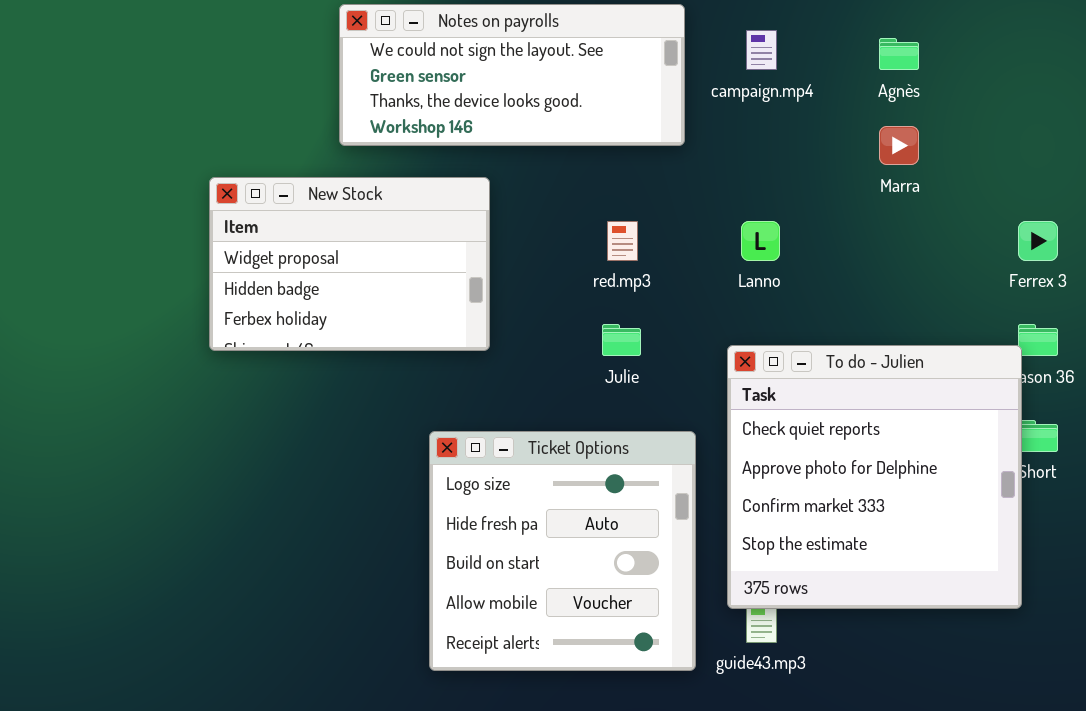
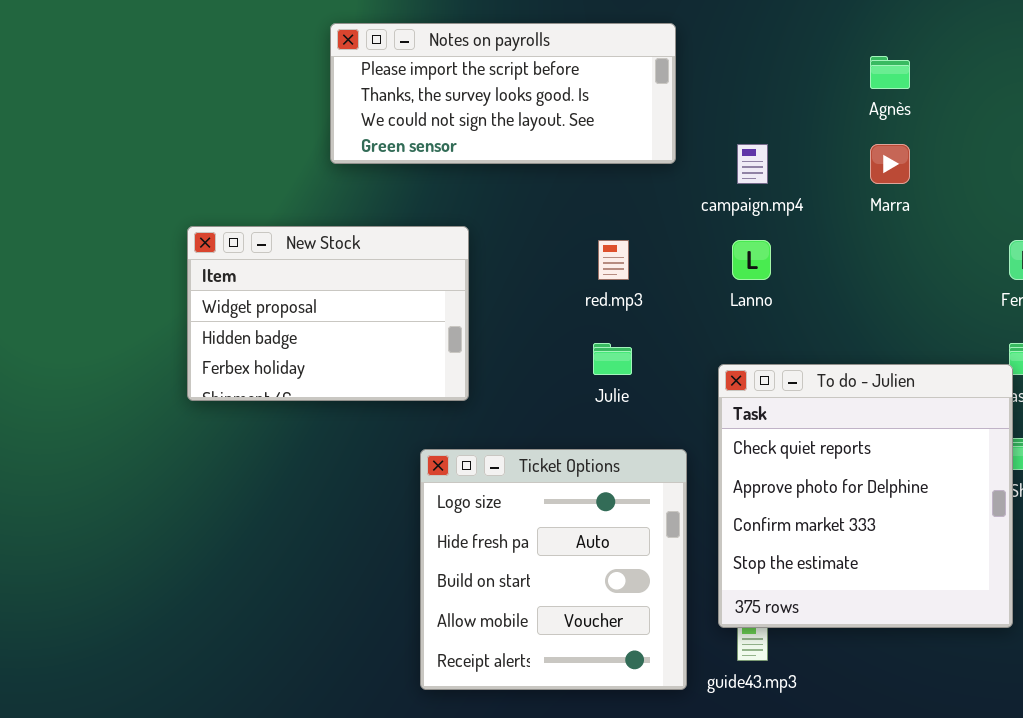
Notes on payrolls: [339,4,685,146] -> [330,23,676,164], scrolled up 2 rows
campaign.mp4: [746,30,777,70] -> [737,144,768,184], moved
New Stock: [209,177,490,351] -> [187,226,469,401], moved

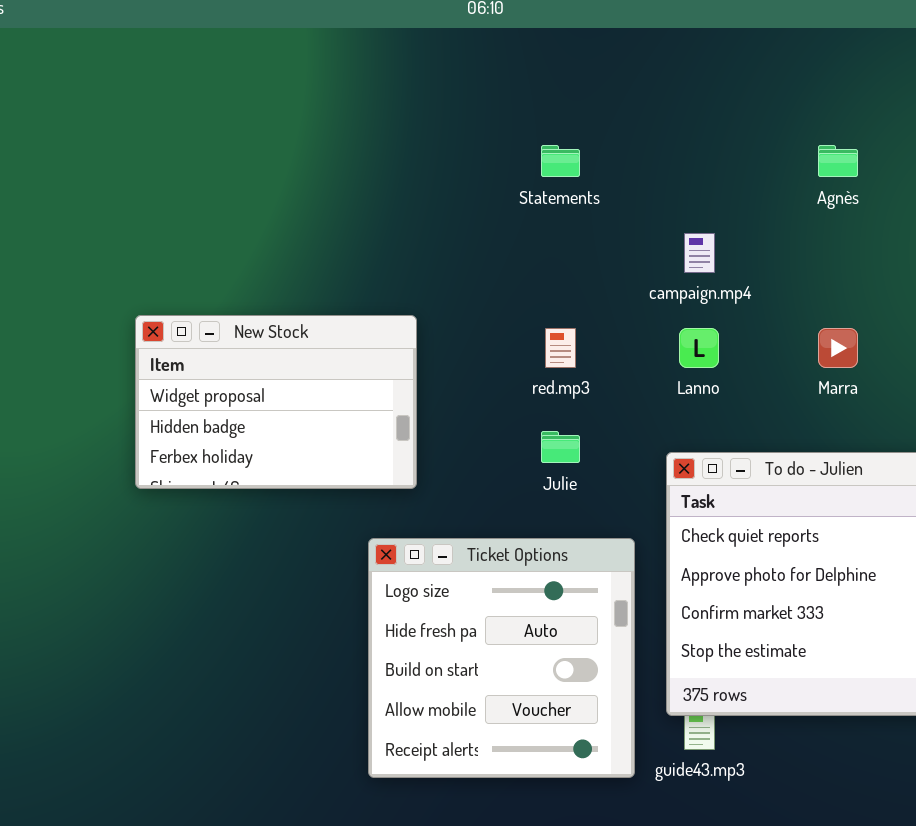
Notes on payrolls: [330,23,676,164] -> none, closed
Marra: [870,144,910,184] -> [818,328,858,368], moved

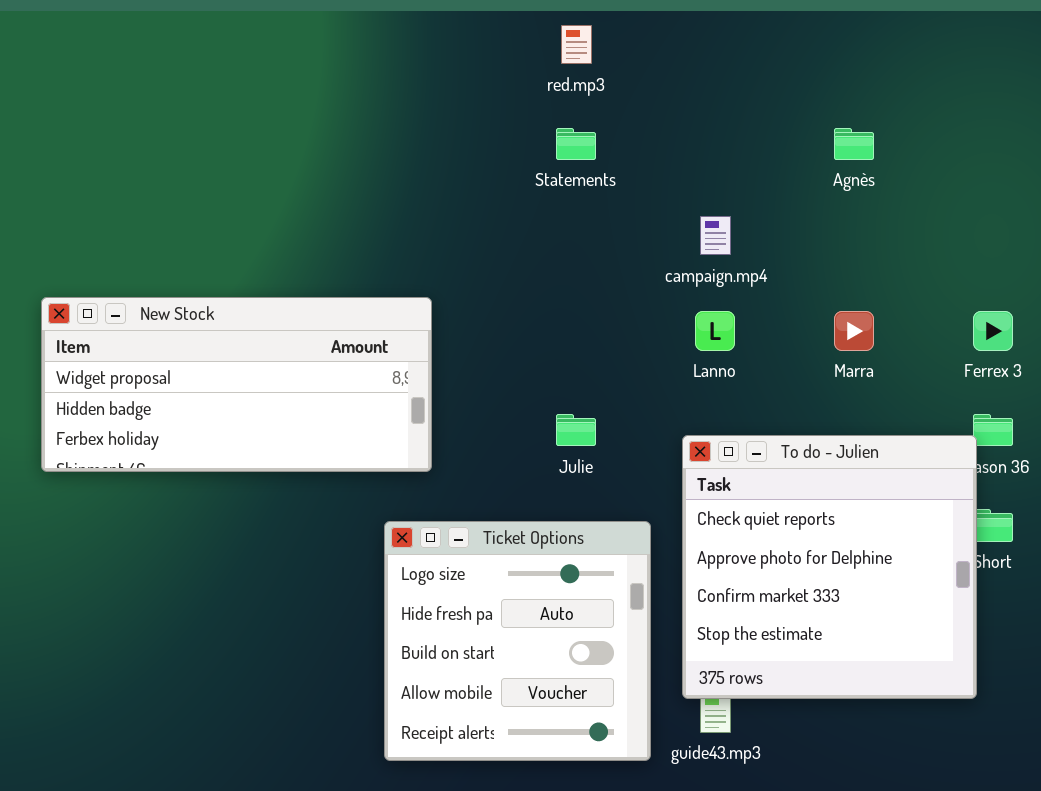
New Stock: [135,315,417,489] -> [41,297,432,472], resized
red.mp3: [545,328,576,368] -> [561,25,592,64], moved

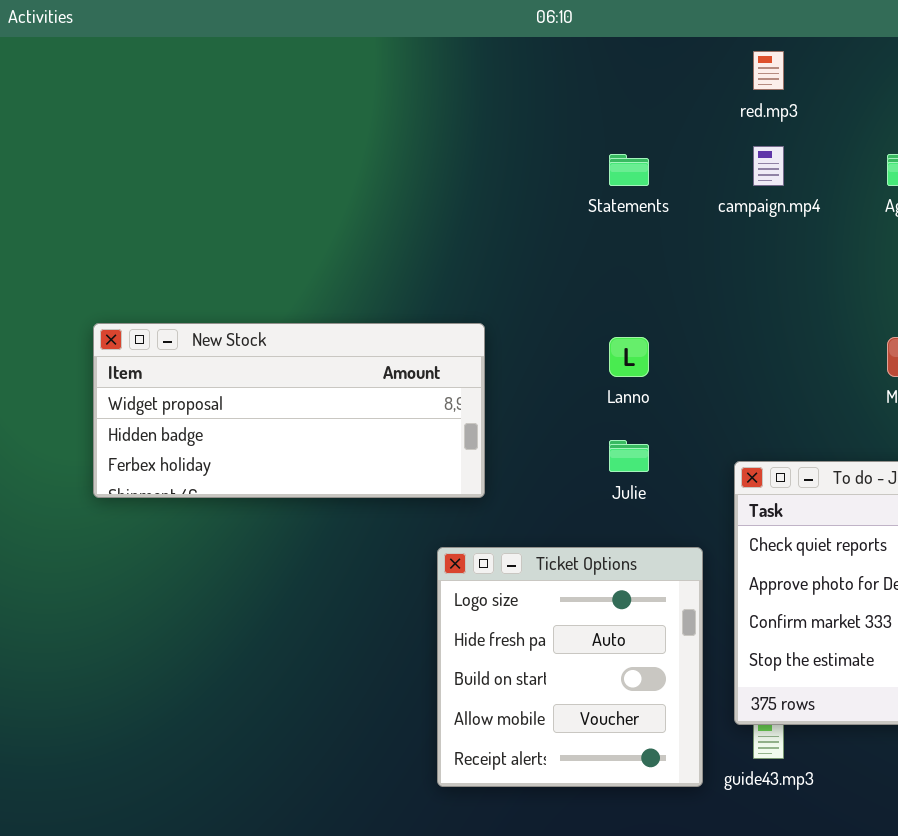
red.mp3: [561,25,592,64] -> [753,51,784,90], moved
campaign.mp4: [700,216,731,255] -> [753,146,784,186], moved
Lanno: [695,311,735,351] -> [609,337,649,377], moved

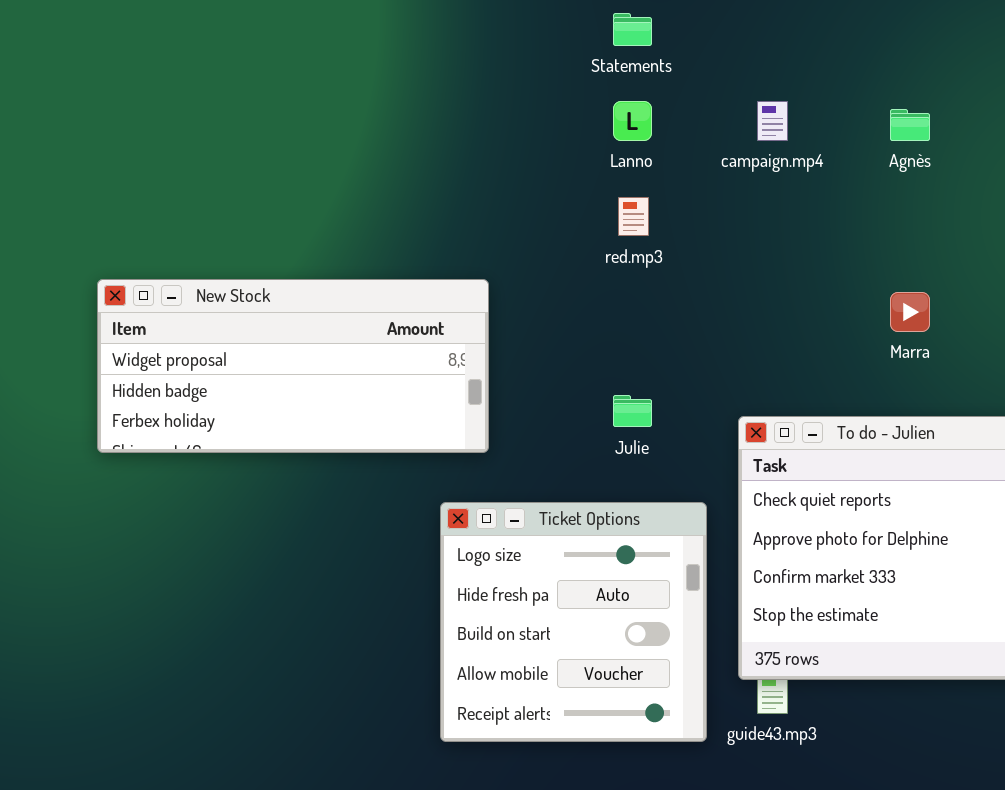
red.mp3: [753,51,784,90] -> [618,197,649,236], moved
Statements: [609,154,649,186] -> [613,13,652,46], moved
Lanno: [609,337,649,377] -> [613,101,652,141], moved

